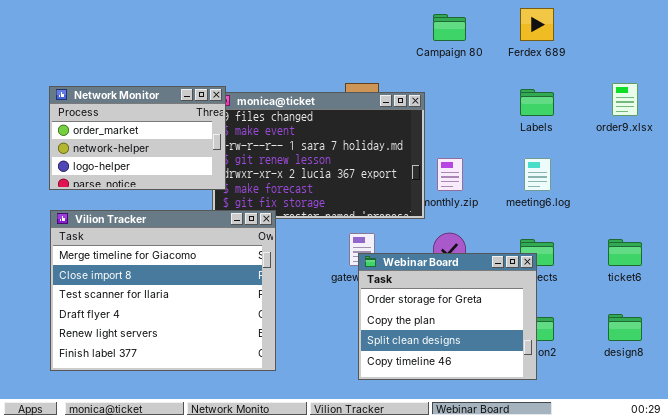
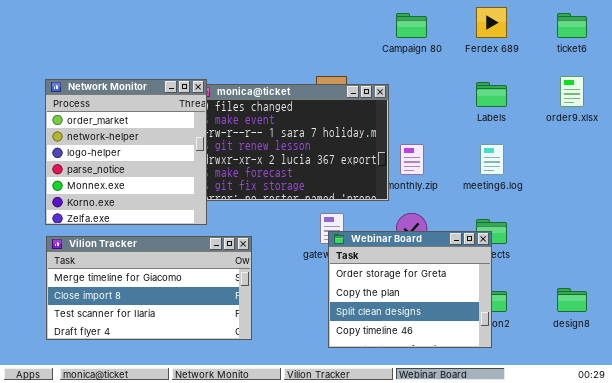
Network Monitor: [49,86,226,190] -> [45,79,207,225], resized
Vilion Tracker: [50,210,276,371] -> [46,236,252,340], resized
ticket6: [608,239,642,266] -> [557,13,587,38], moved

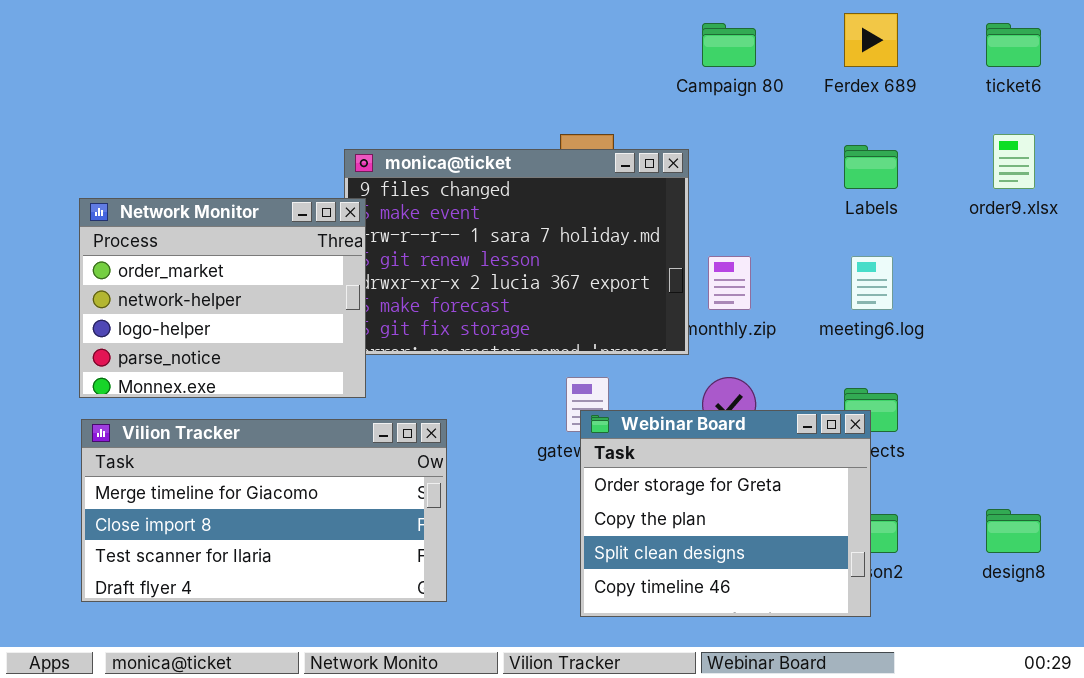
Network Monitor: [45,79,207,225] -> [79,198,366,398], resized

